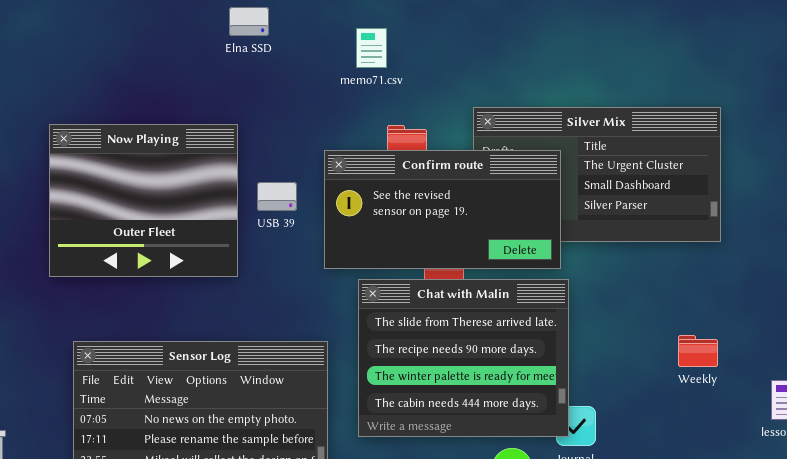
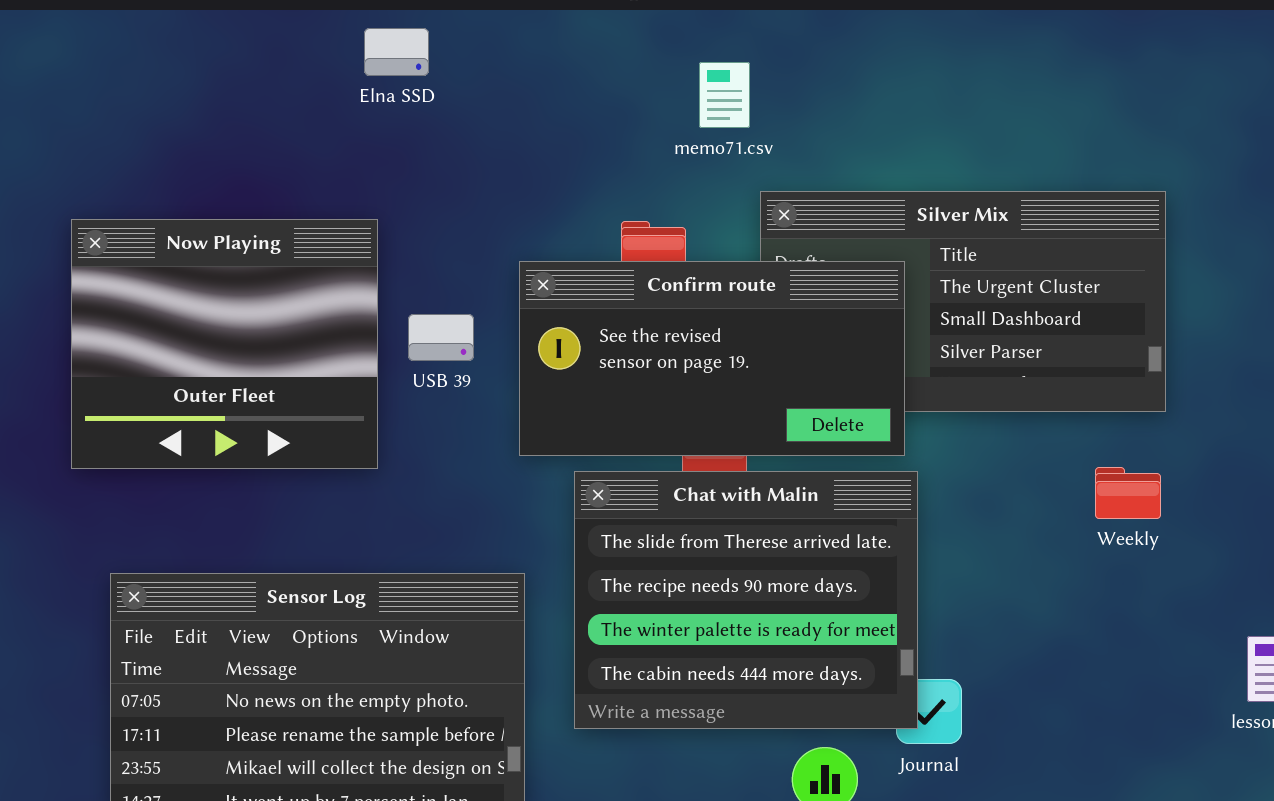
memo71.csv: [356,28,387,68] -> [699,62,750,128], moved
Weekly: [678,335,718,367] -> [1095,467,1161,519], moved

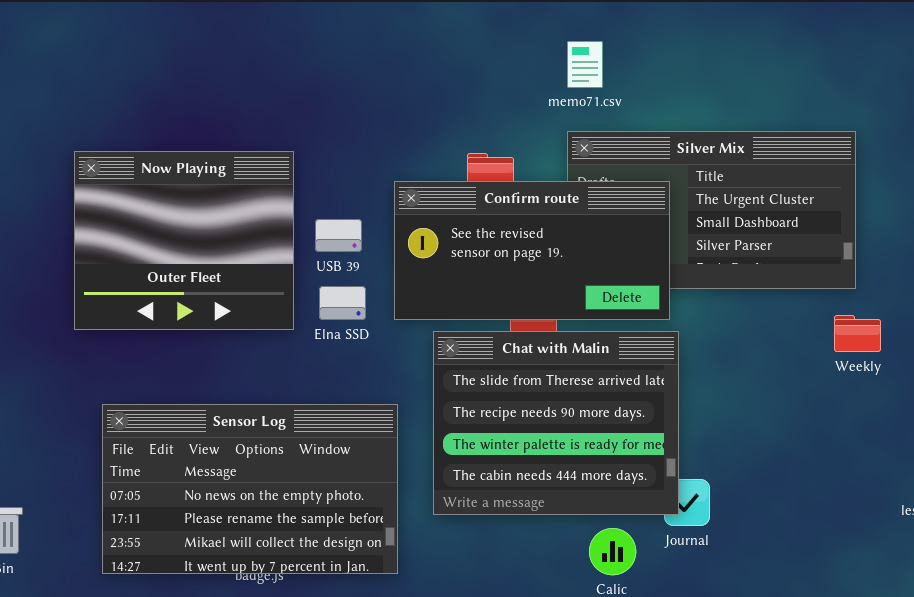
Elna SSD: [364,28,429,76] -> [319,286,366,320], moved
memo71.csv: [699,62,750,128] -> [567,41,603,88], moved
Weekly: [1095,467,1161,519] -> [834,315,881,352], moved

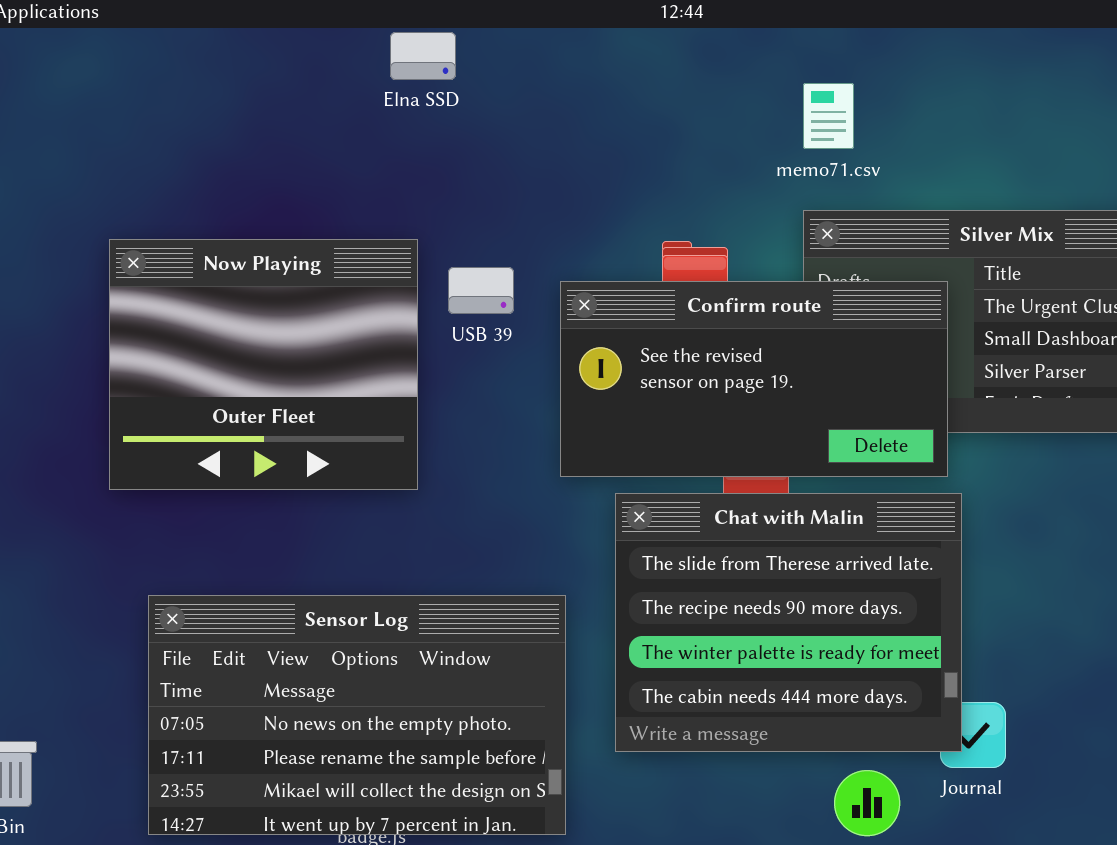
USB 39: [315,219,362,252] -> [448,267,514,314], moved
Elna SSD: [319,286,366,320] -> [390,32,456,80], moved

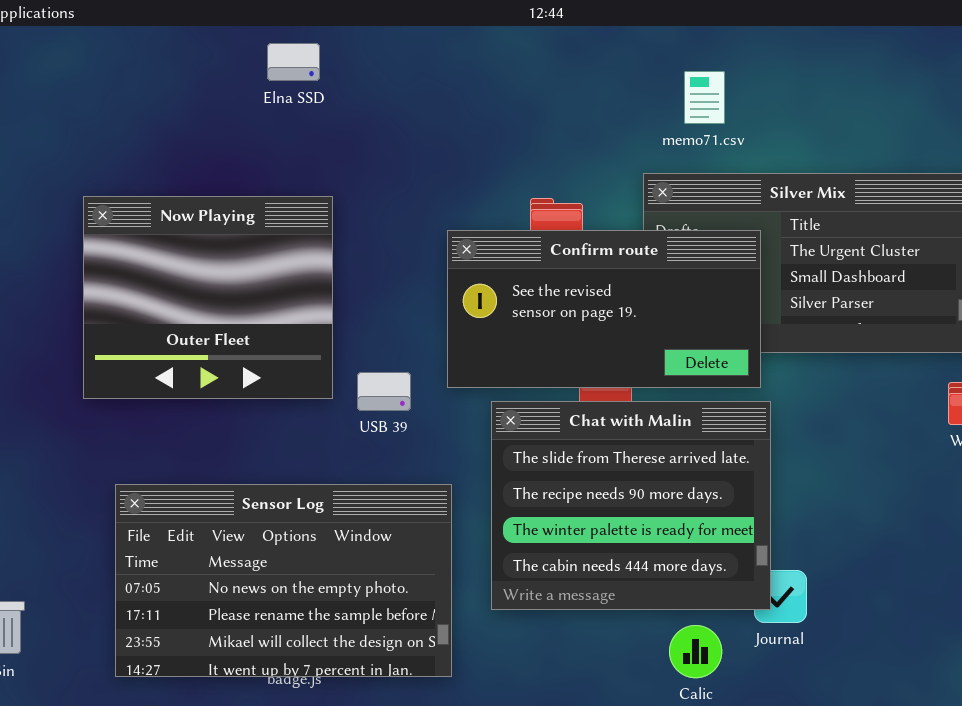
Elna SSD: [390,32,456,80] -> [267,43,320,81], moved
memo71.csv: [803,83,854,149] -> [684,71,725,124], moved
USB 39: [448,267,514,314] -> [357,372,411,411], moved

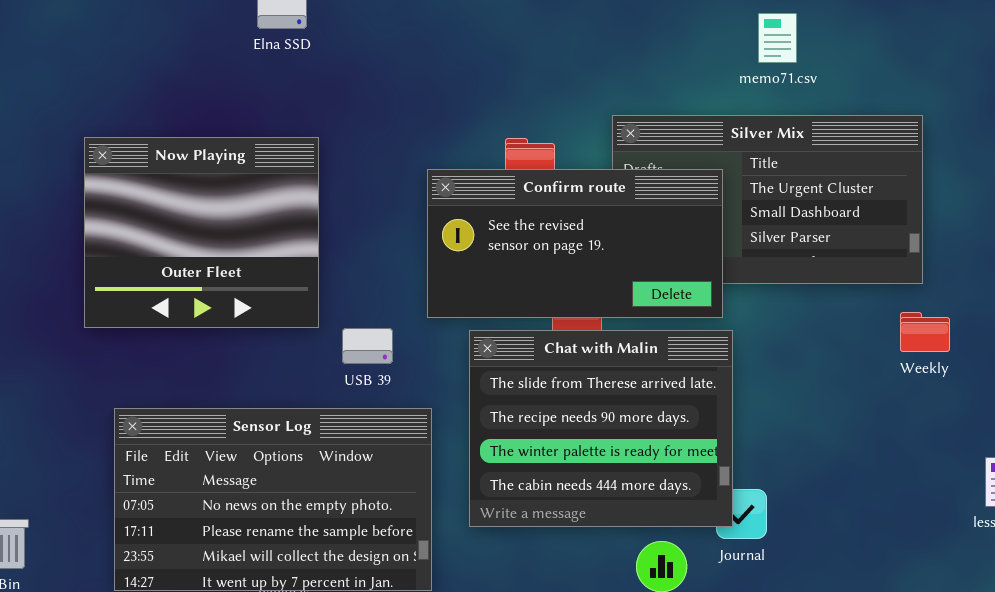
memo71.csv: [684,71,725,124] -> [758,13,797,63], moved
USB 39: [357,372,411,411] -> [342,328,393,364], moved

